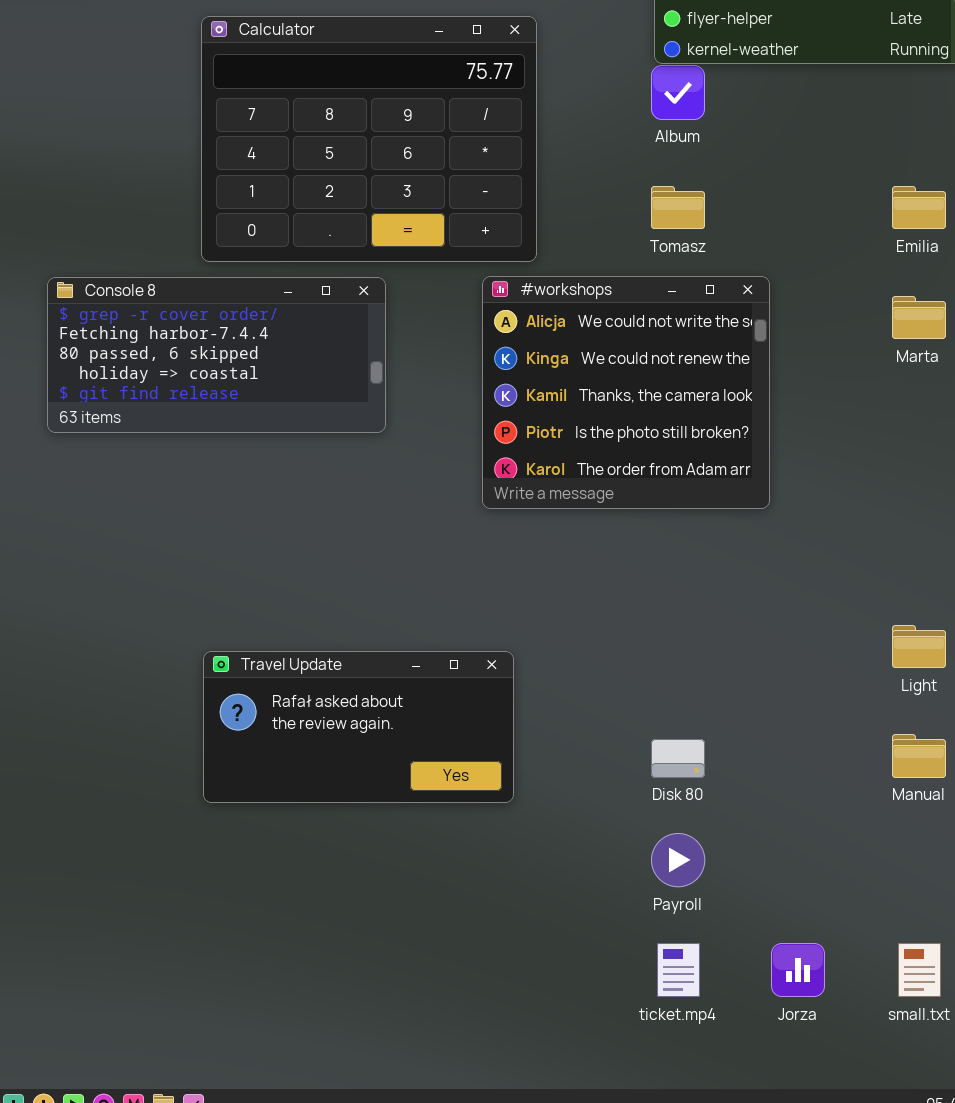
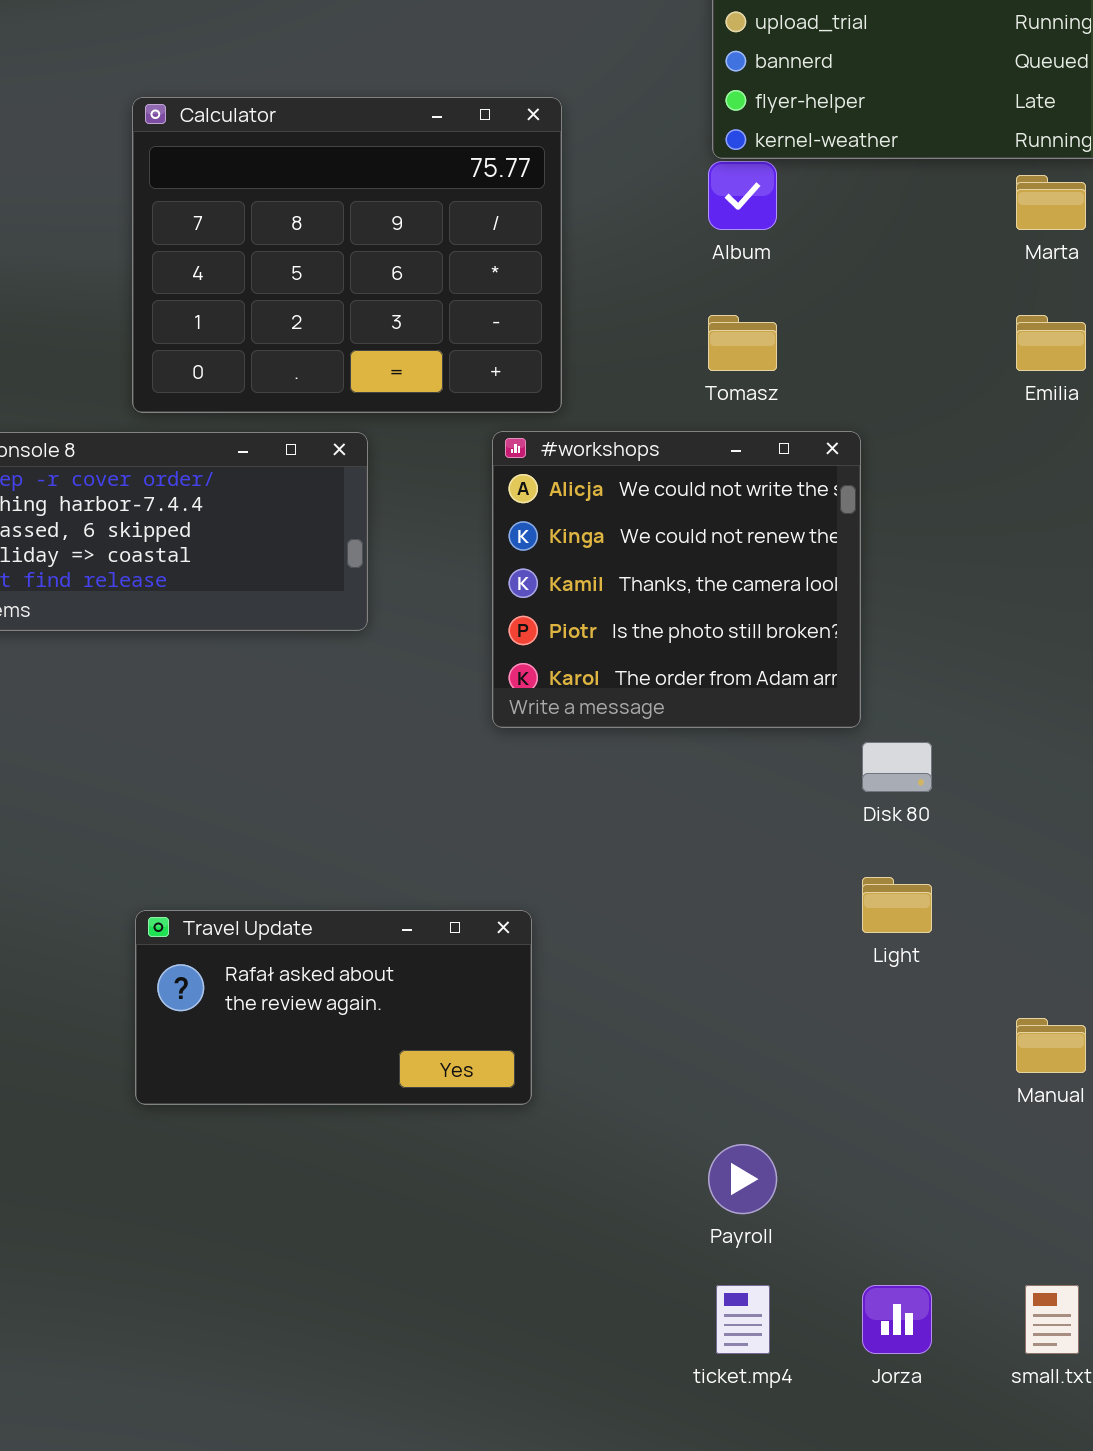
Marta: [892,296,946,339] -> [1016,175,1086,230], moved
Light: [892,625,946,668] -> [862,877,932,933], moved
Disk 80: [651,739,705,778] -> [862,742,932,792], moved

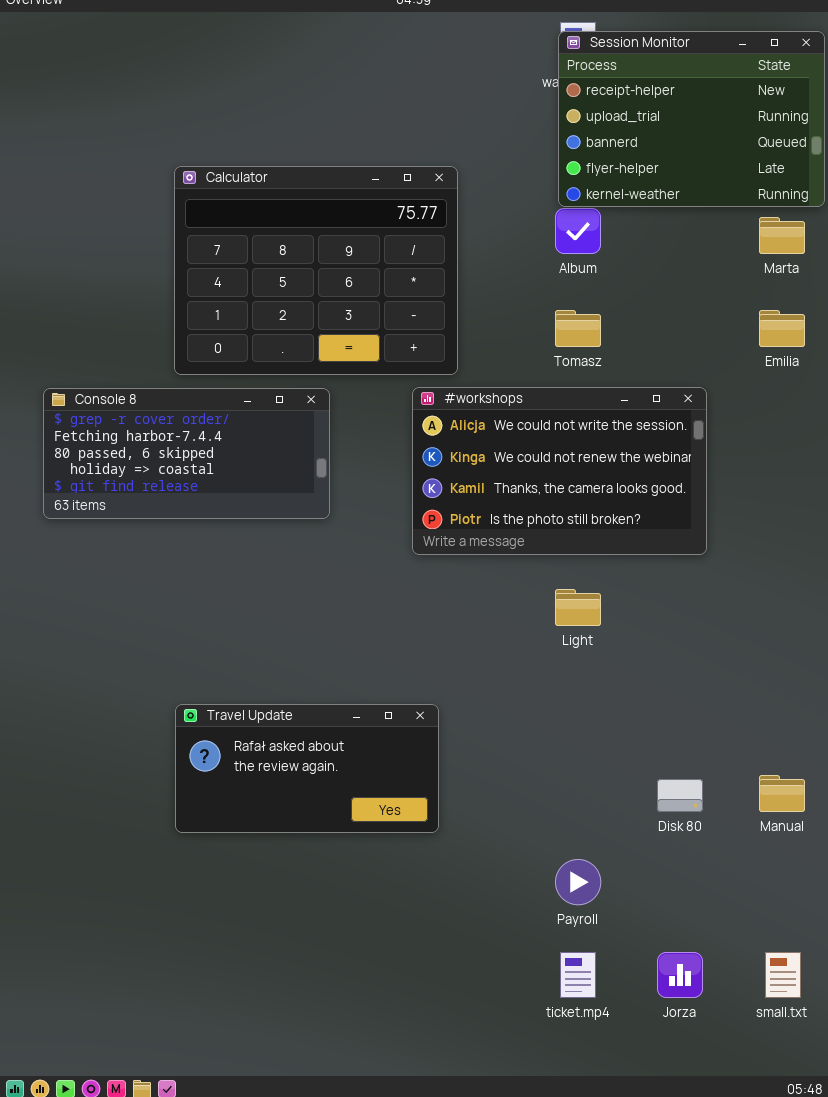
#workshops: [492,431,861,728] -> [412,387,707,555], resized
Disk 80: [862,742,932,792] -> [657,779,703,812], moved
Light: [862,877,932,933] -> [555,589,601,626], moved

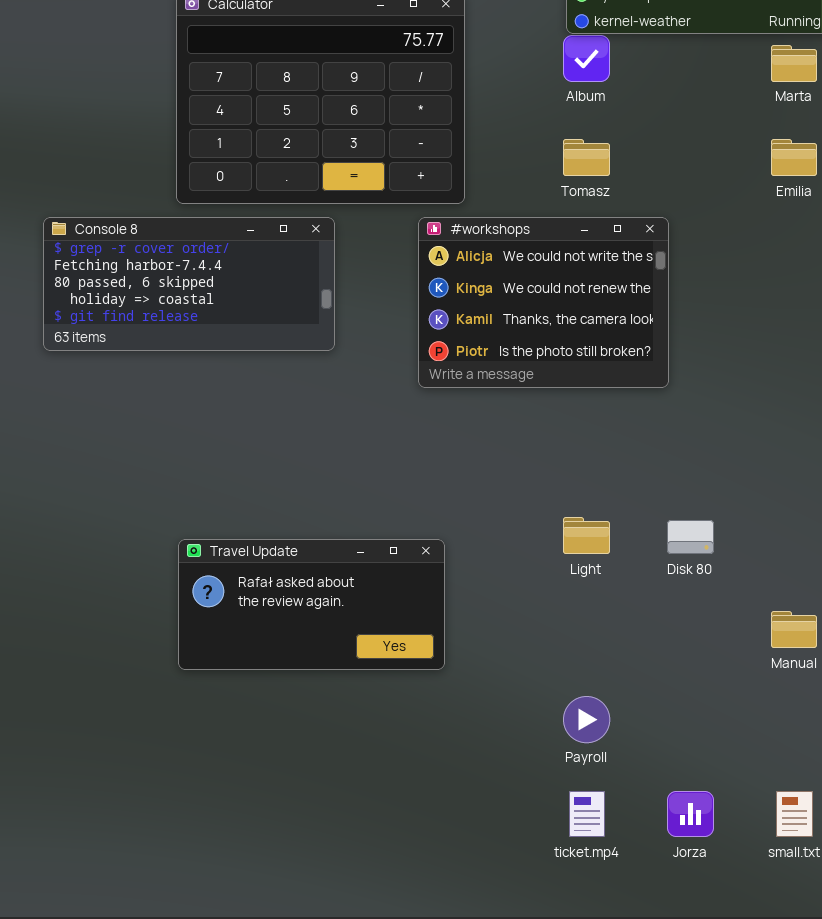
#workshops: [412,387,707,555] -> [418,217,669,388], resized
Light: [555,589,601,626] -> [563,517,610,554], moved
Disk 80: [657,779,703,812] -> [667,520,714,554], moved

